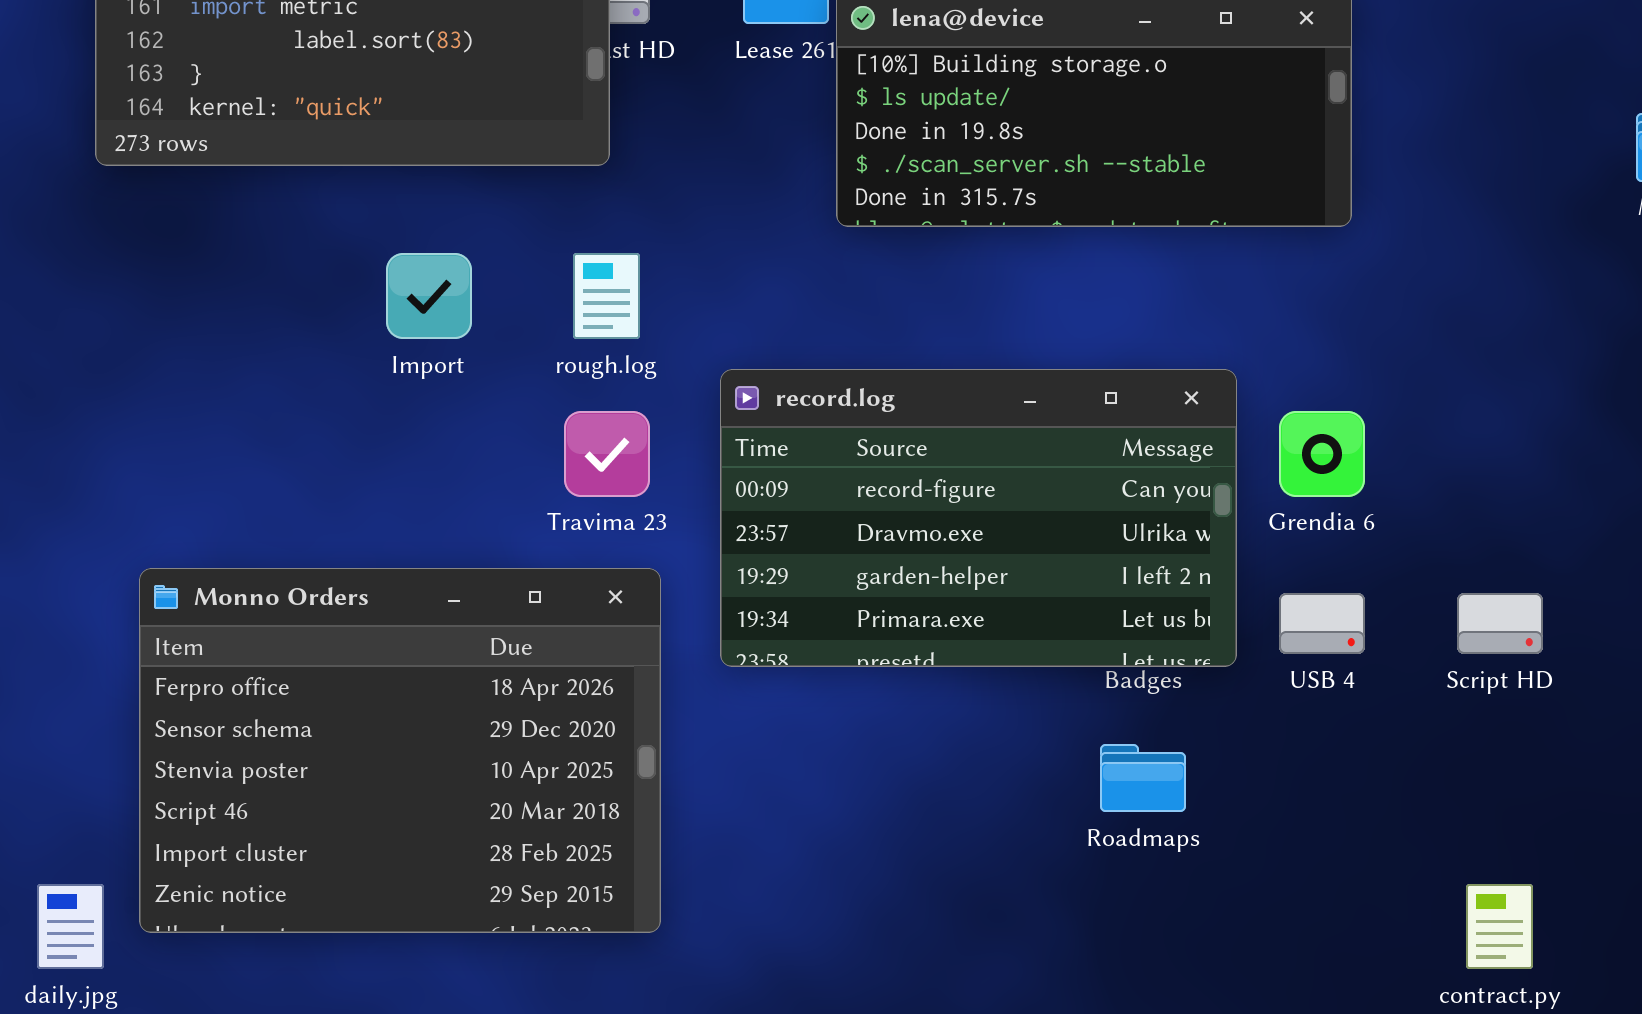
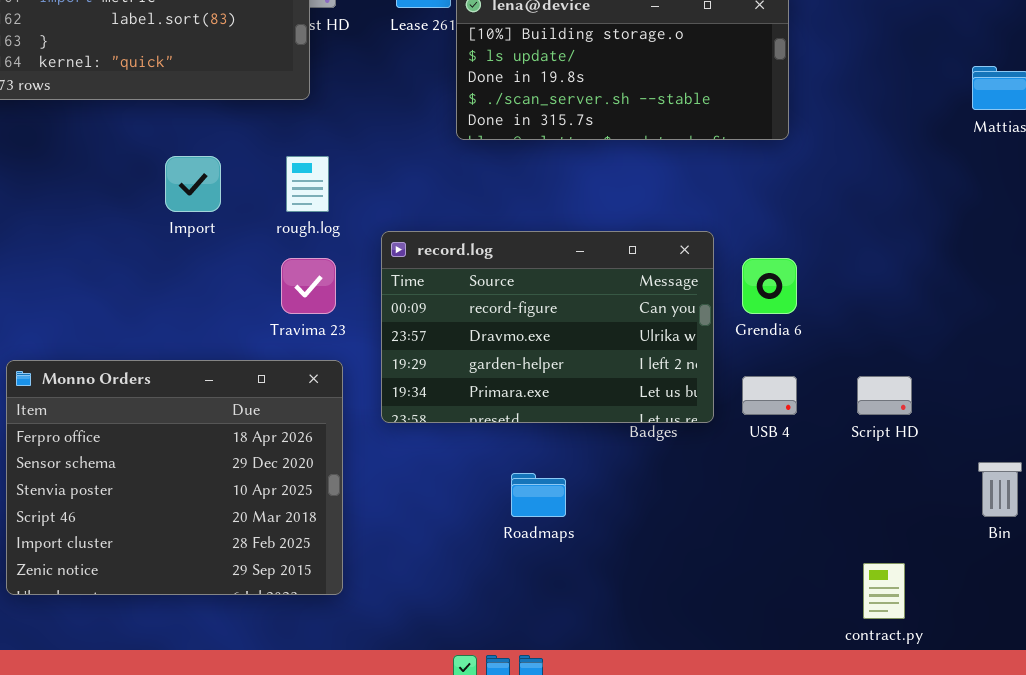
Roadmaps: [1100,744,1186,812] -> [511,473,566,517], moved

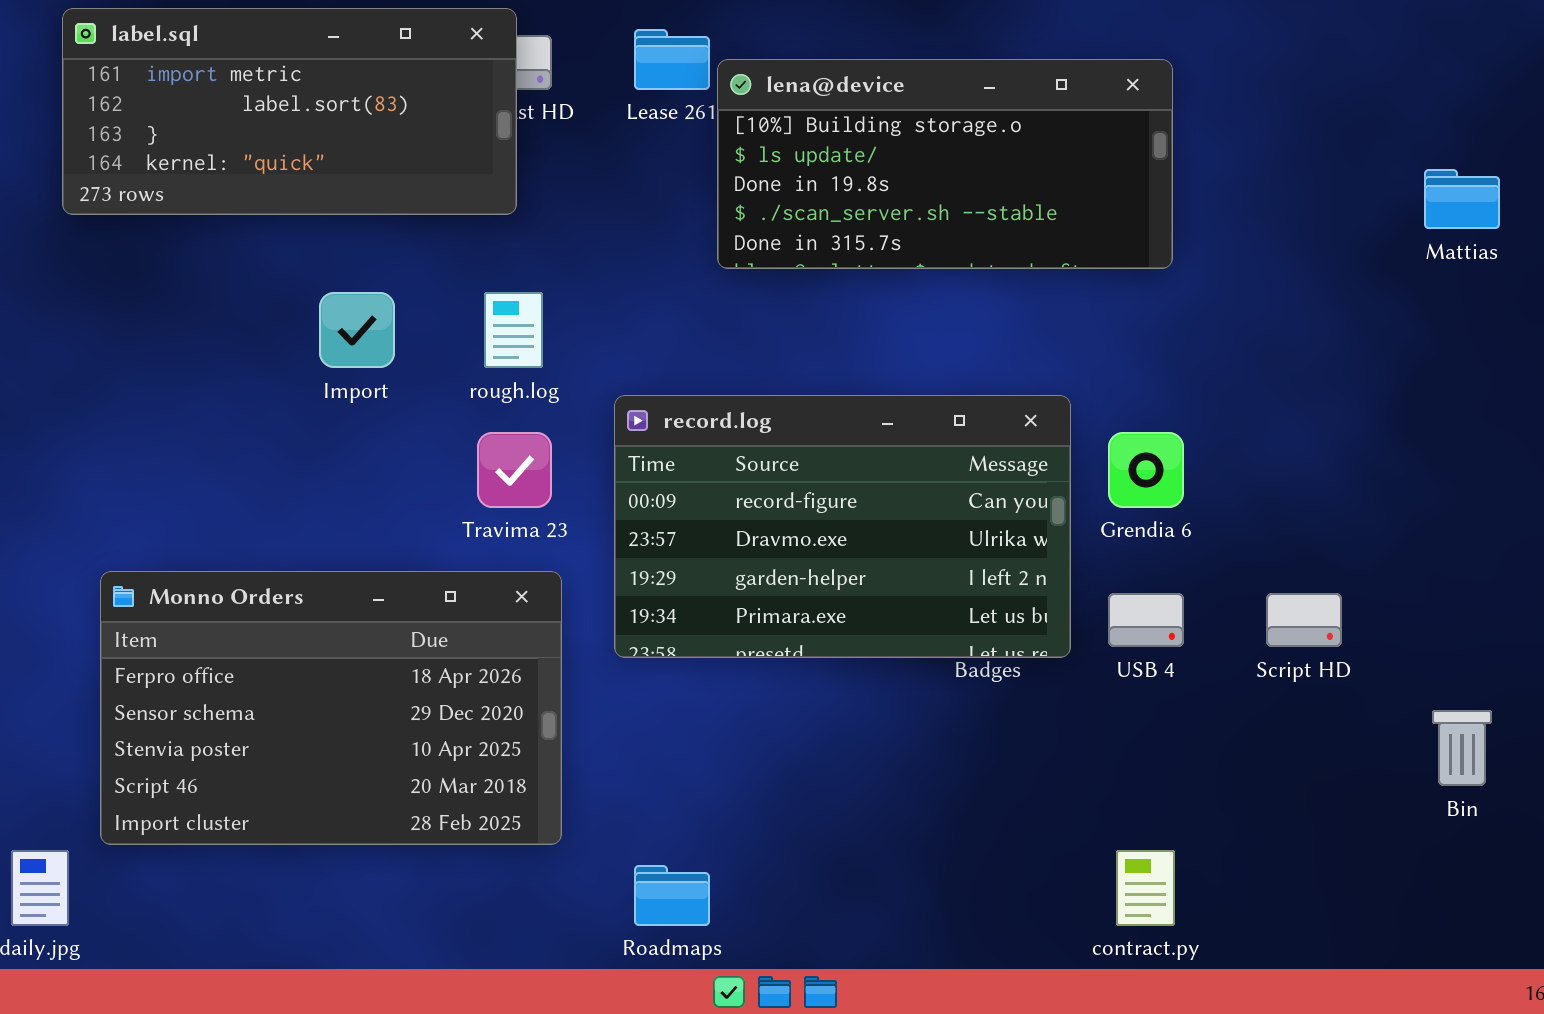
Monno Orders: [6,360,343,595] -> [100,571,562,845], resized
Roadmaps: [511,473,566,517] -> [634,865,710,926], moved
contract.py: [863,563,905,619] -> [1116,850,1175,926], moved

